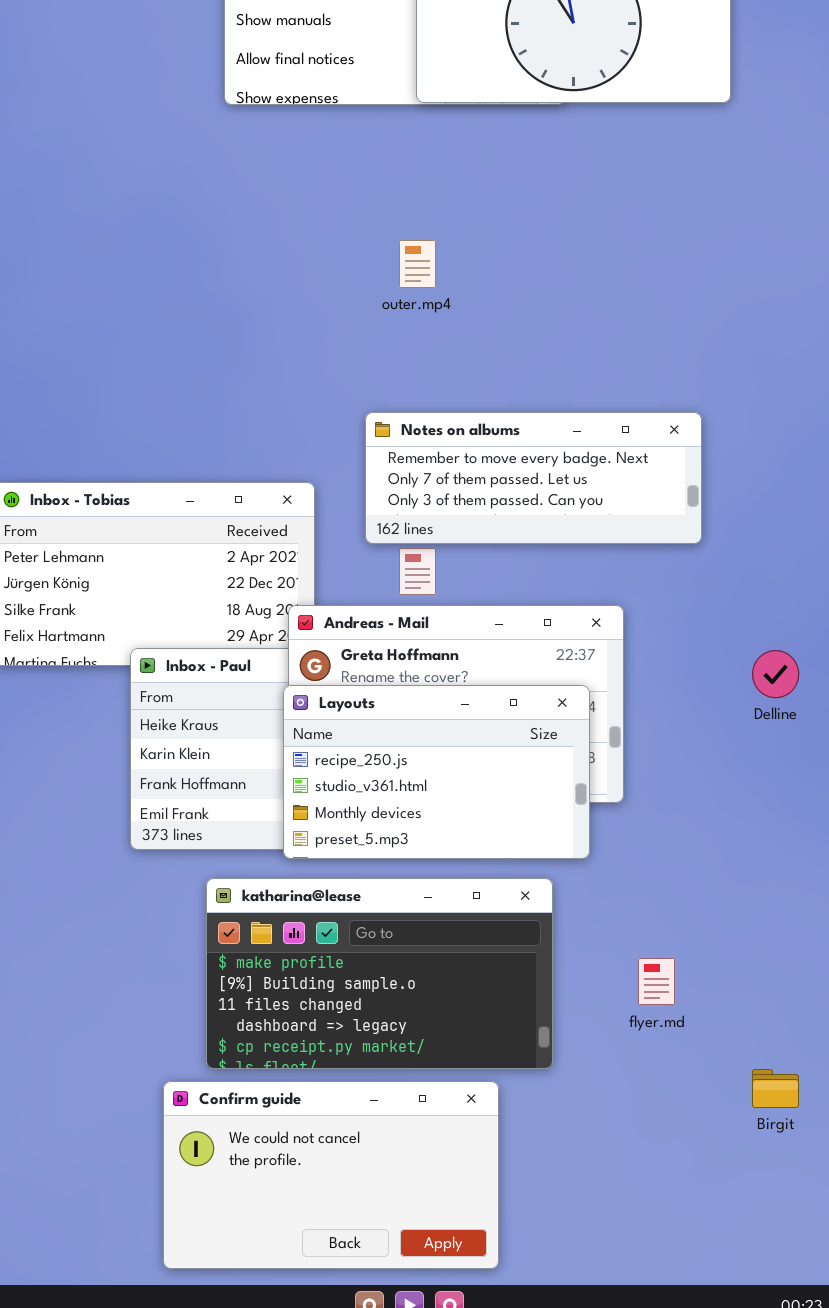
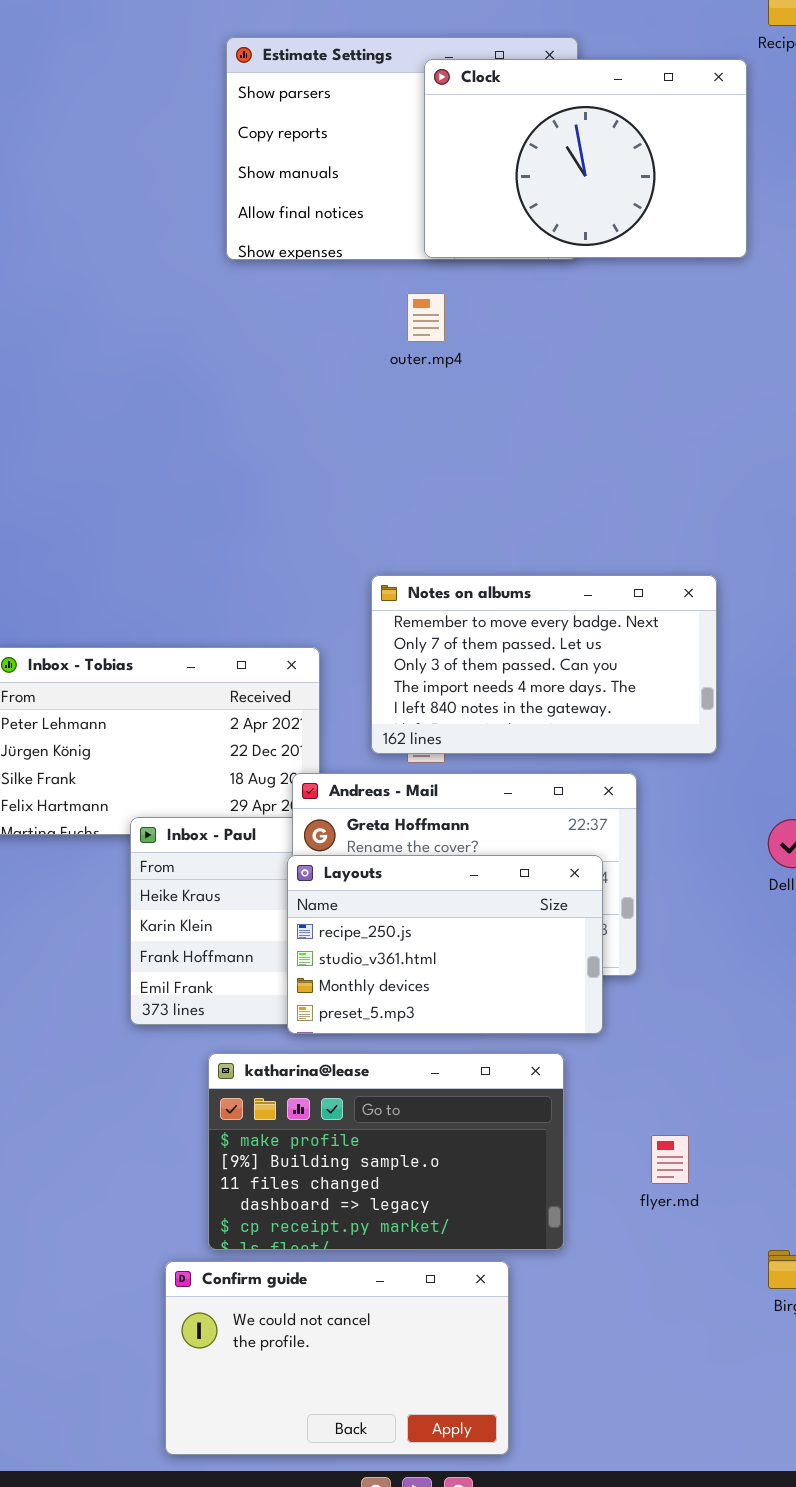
outer.mp4: [399,240,436,288] -> [407,293,445,342], moved
Notes on albums: [365,412,702,544] -> [371,575,717,754], resized

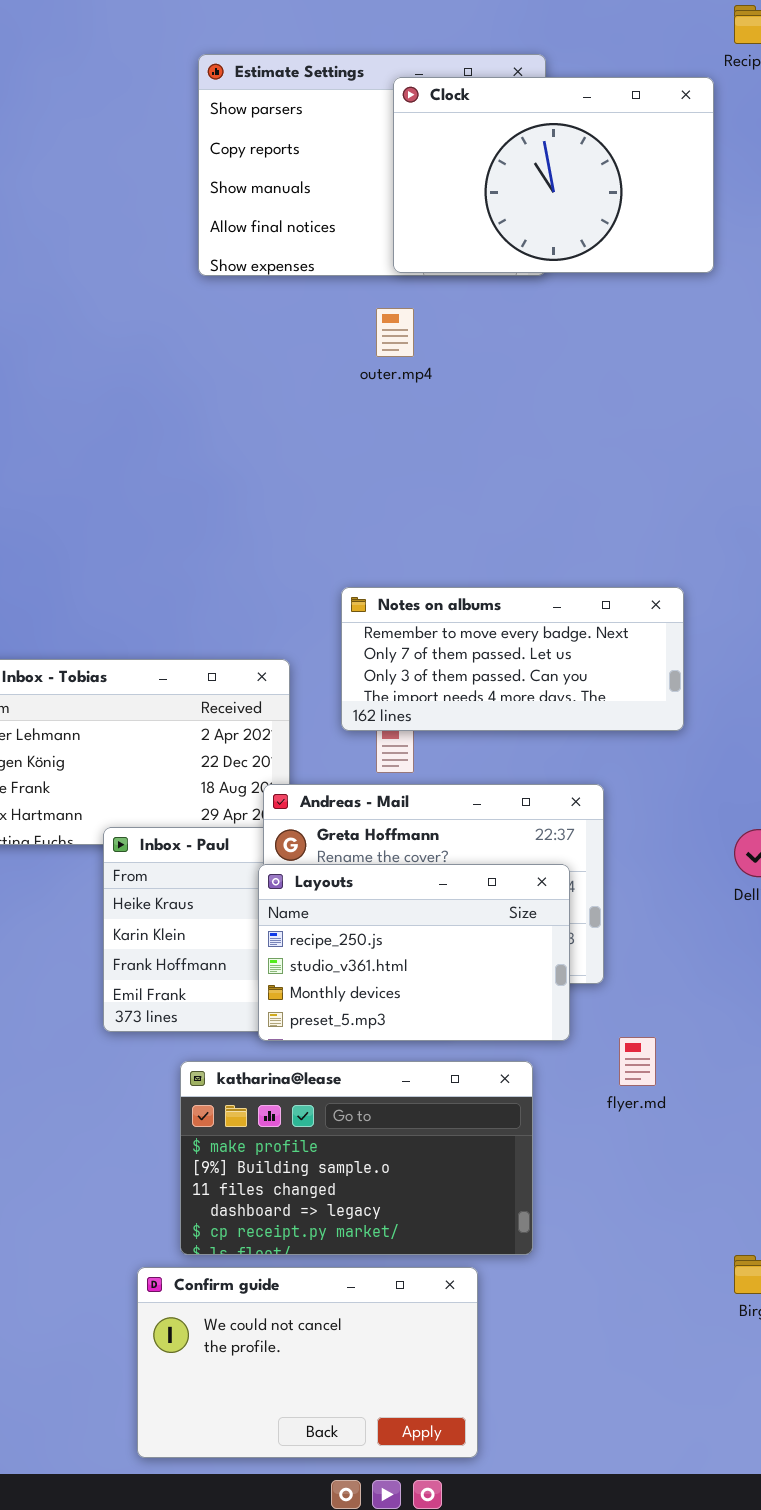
Notes on albums: [371,575,717,754] -> [341,587,684,731], resized
flyer.md: [651,1135,689,1184] -> [619,1037,656,1086], moved

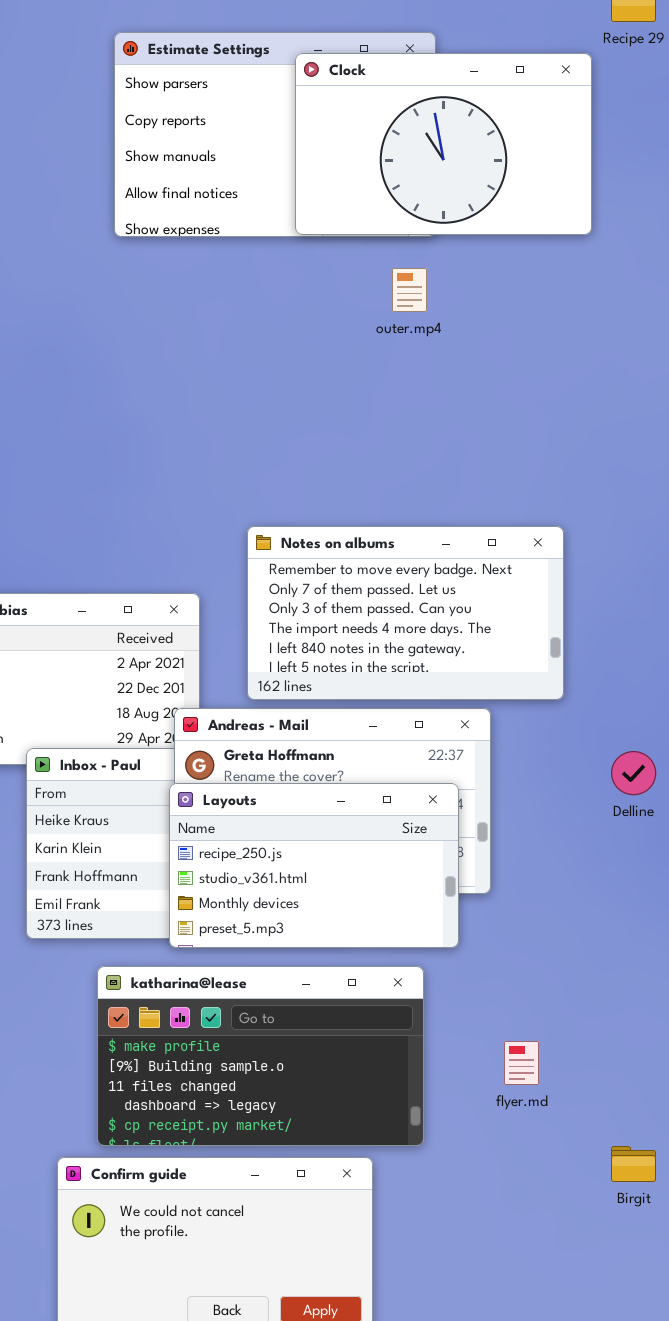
outer.mp4: [376,308,414,357] -> [392,268,427,312], moved
Notes on albums: [341,587,684,731] -> [247,526,564,700], resized
flyer.md: [619,1037,656,1086] -> [504,1041,539,1085], moved

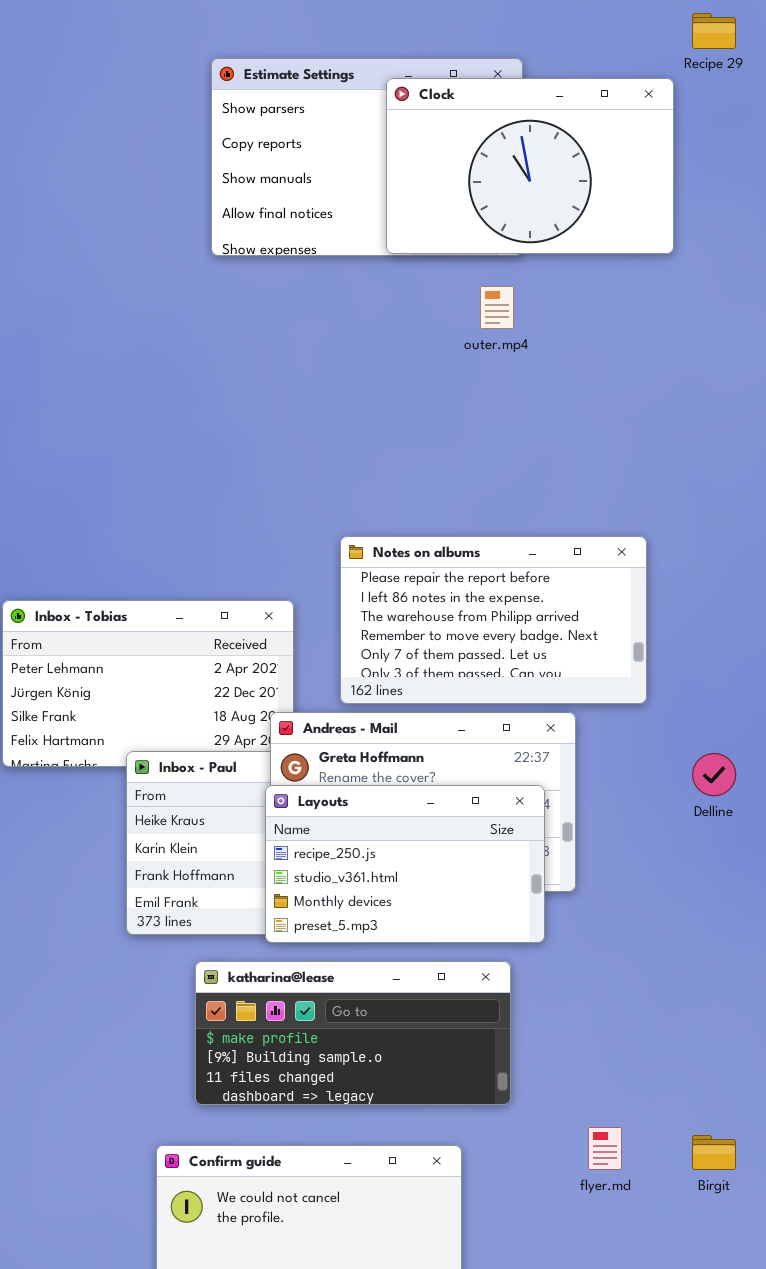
Notes on albums: [247,526,564,700] -> [340,536,647,704], scrolled up 3 rows
katharina@lease: [97,966,424,1146] -> [195,961,511,1105], resized
flyer.md: [504,1041,539,1085] -> [588,1127,622,1170], moved

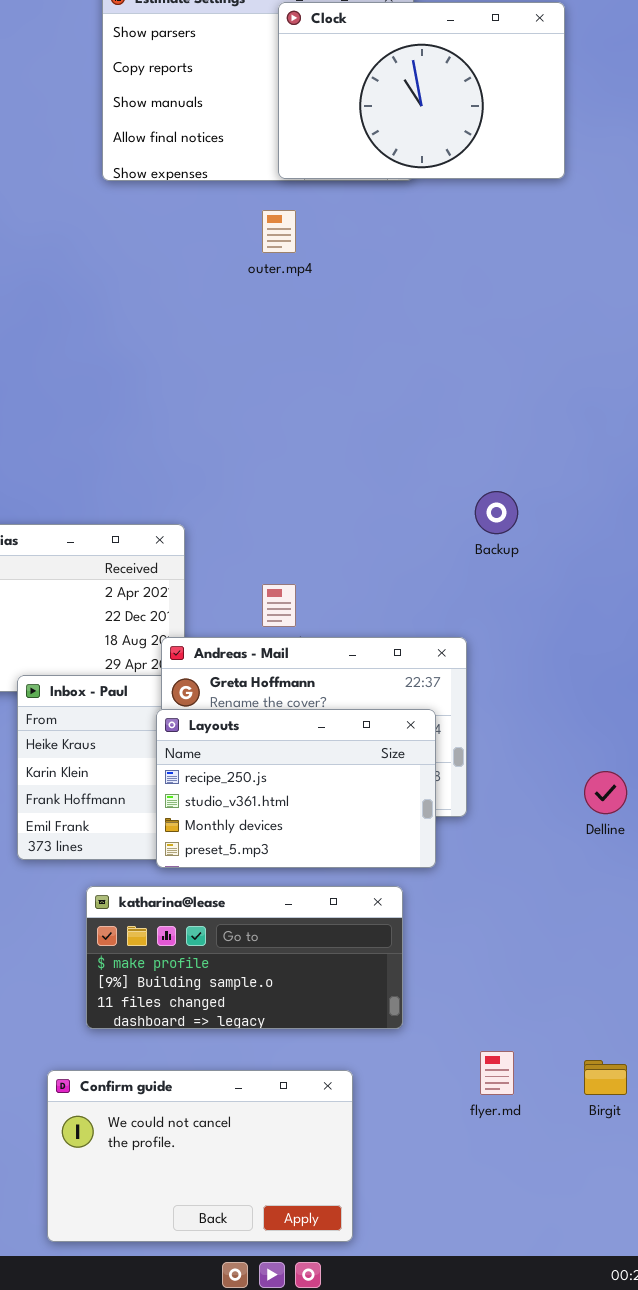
outer.mp4: [480,286,514,329] -> [262,210,296,253], moved
Notes on albums: [340,536,647,704] -> none, closed
Delline: [692,753,736,796] -> [584,771,627,814], moved

